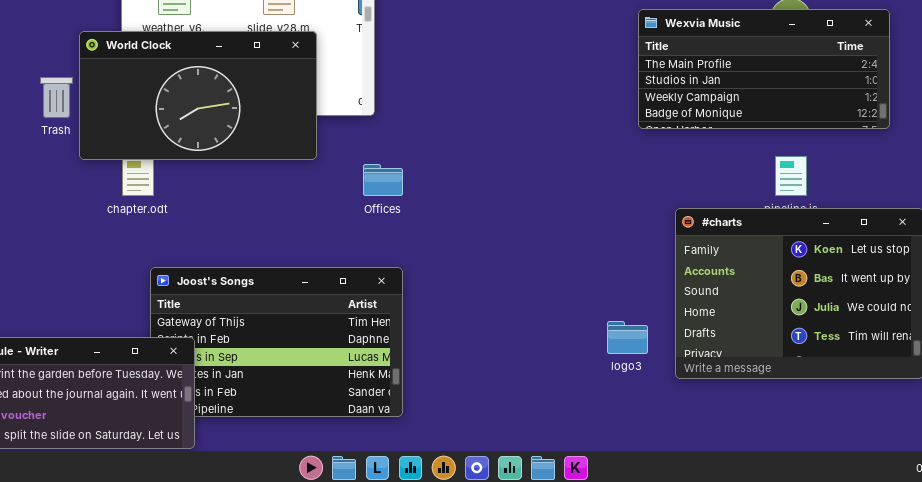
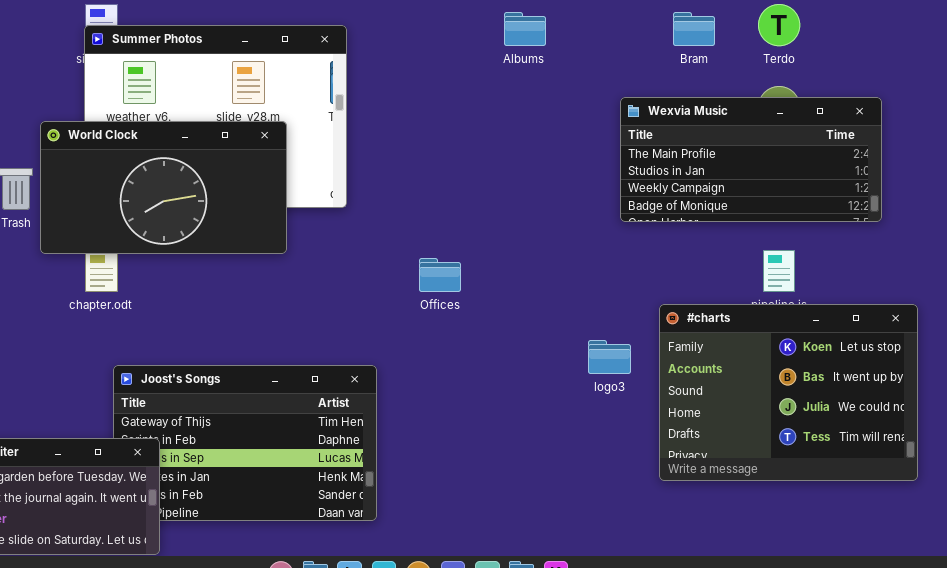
Offices: [363,164,403,196] -> [419,258,461,292], moved
logo3: [607,321,648,354] -> [588,340,631,374], moved

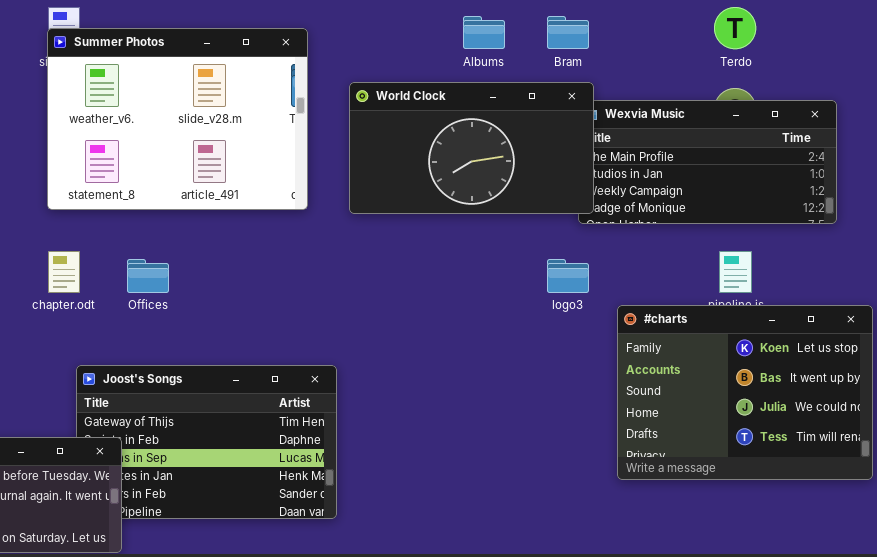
Bram: [673,12,715,46] -> [547,16,589,49], moved
World Clock: [40,121,287,254] -> [349,82,594,214], moved
Offices: [419,258,461,292] -> [127,259,169,293], moved
logo3: [588,340,631,374] -> [547,259,589,293], moved

